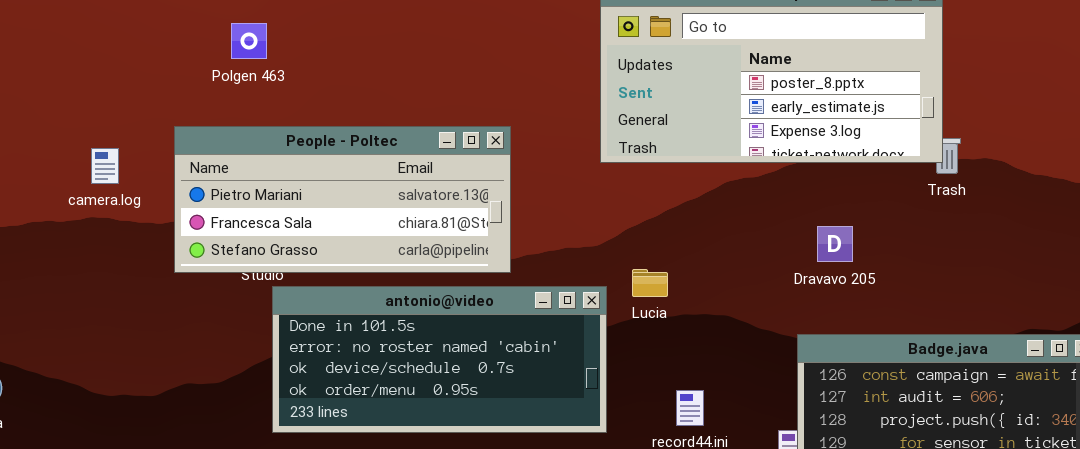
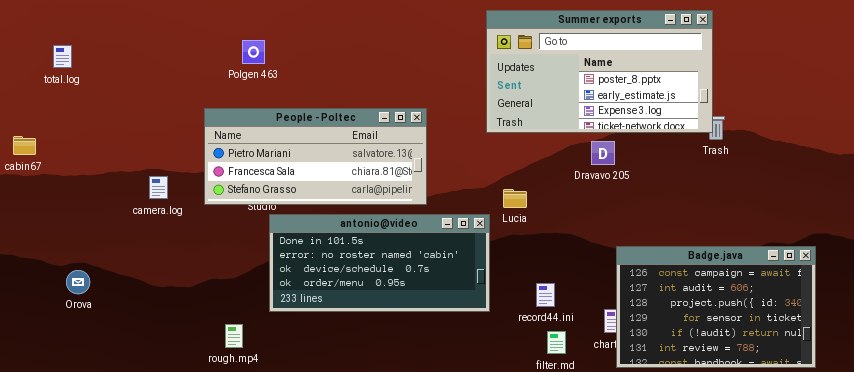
camera.log: [91,148,119,184] -> [149,176,168,199], moved
Dravavo 205: [817,226,853,262] -> [591,141,615,165], moved
Lucia: [632,269,668,297] -> [503,189,527,208], moved

